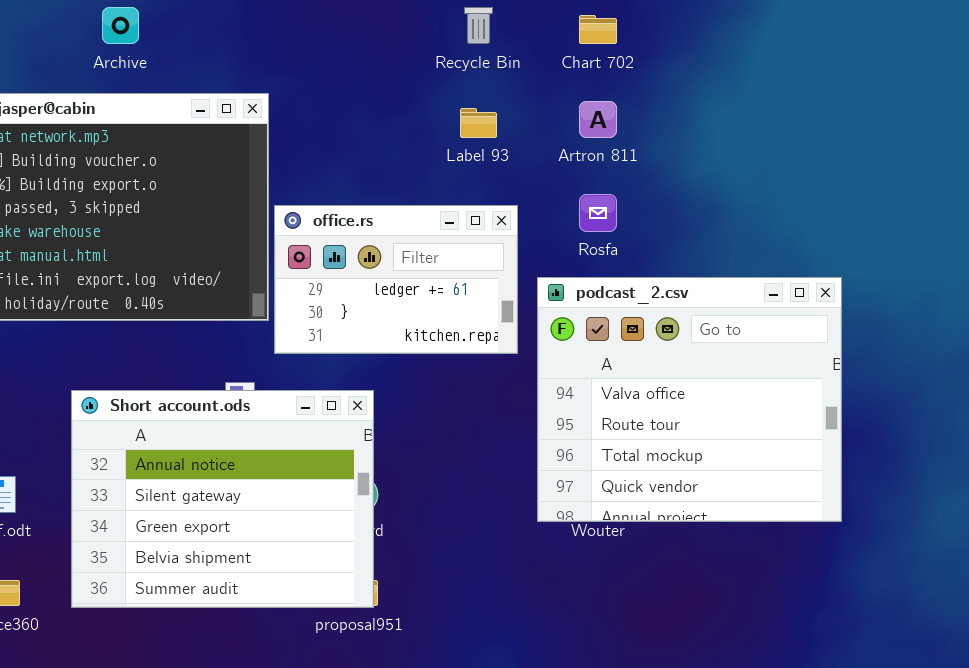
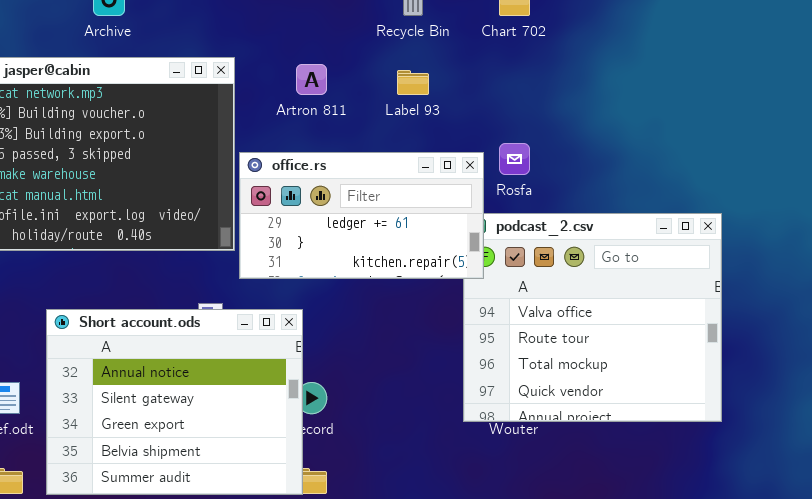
Artron 811: [579,101,617,138] -> [296,64,327,95], moved
office.rs: [274,205,518,354] -> [239,152,484,279], resized
Short account.ods: [71,390,374,608] -> [46,309,303,495], moved

